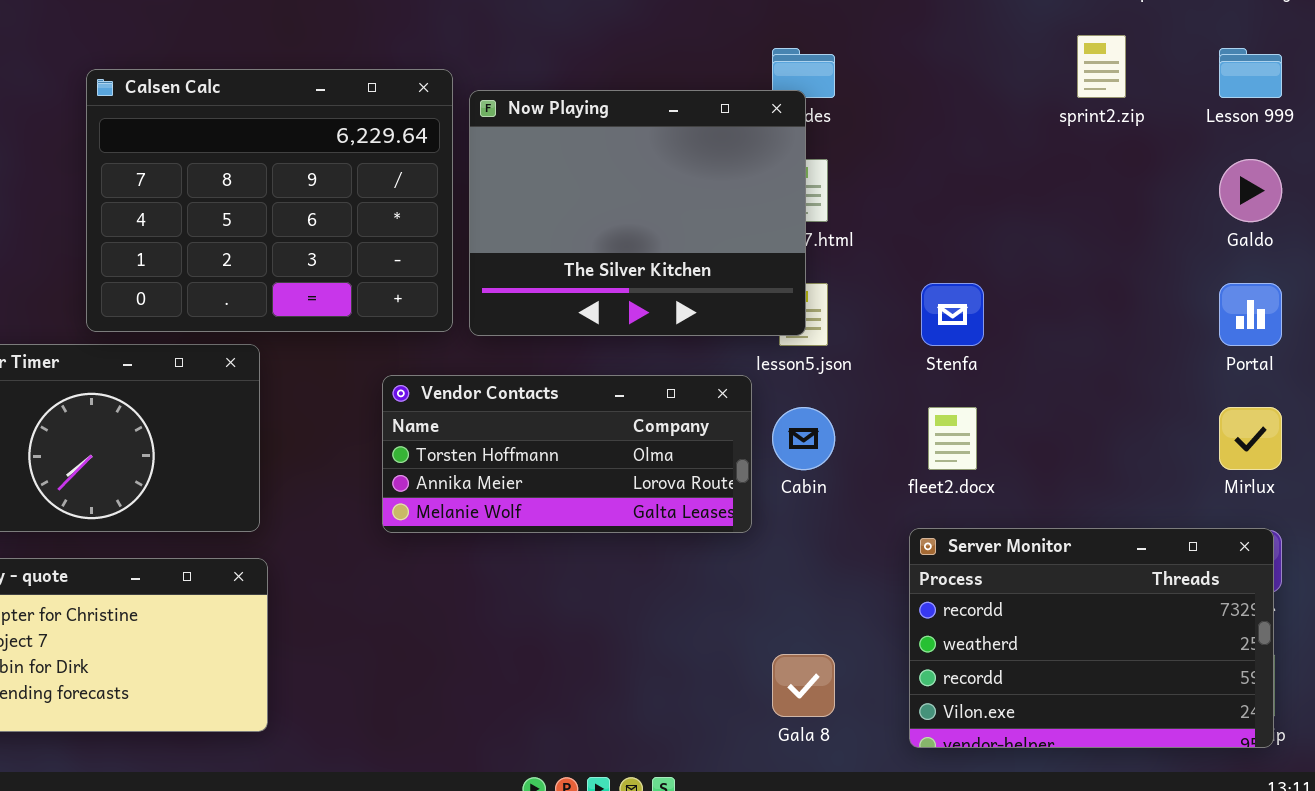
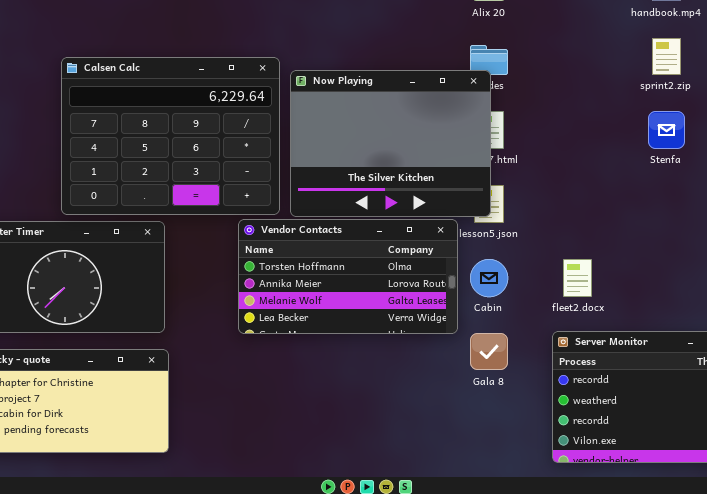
Stenfa: [921,283,984,346] -> [648,111,685,149], moved
Vendor Contacts: [382,375,752,533] -> [238,219,458,334], resized
Gala 8: [772,654,835,717] -> [470,333,508,370], moved

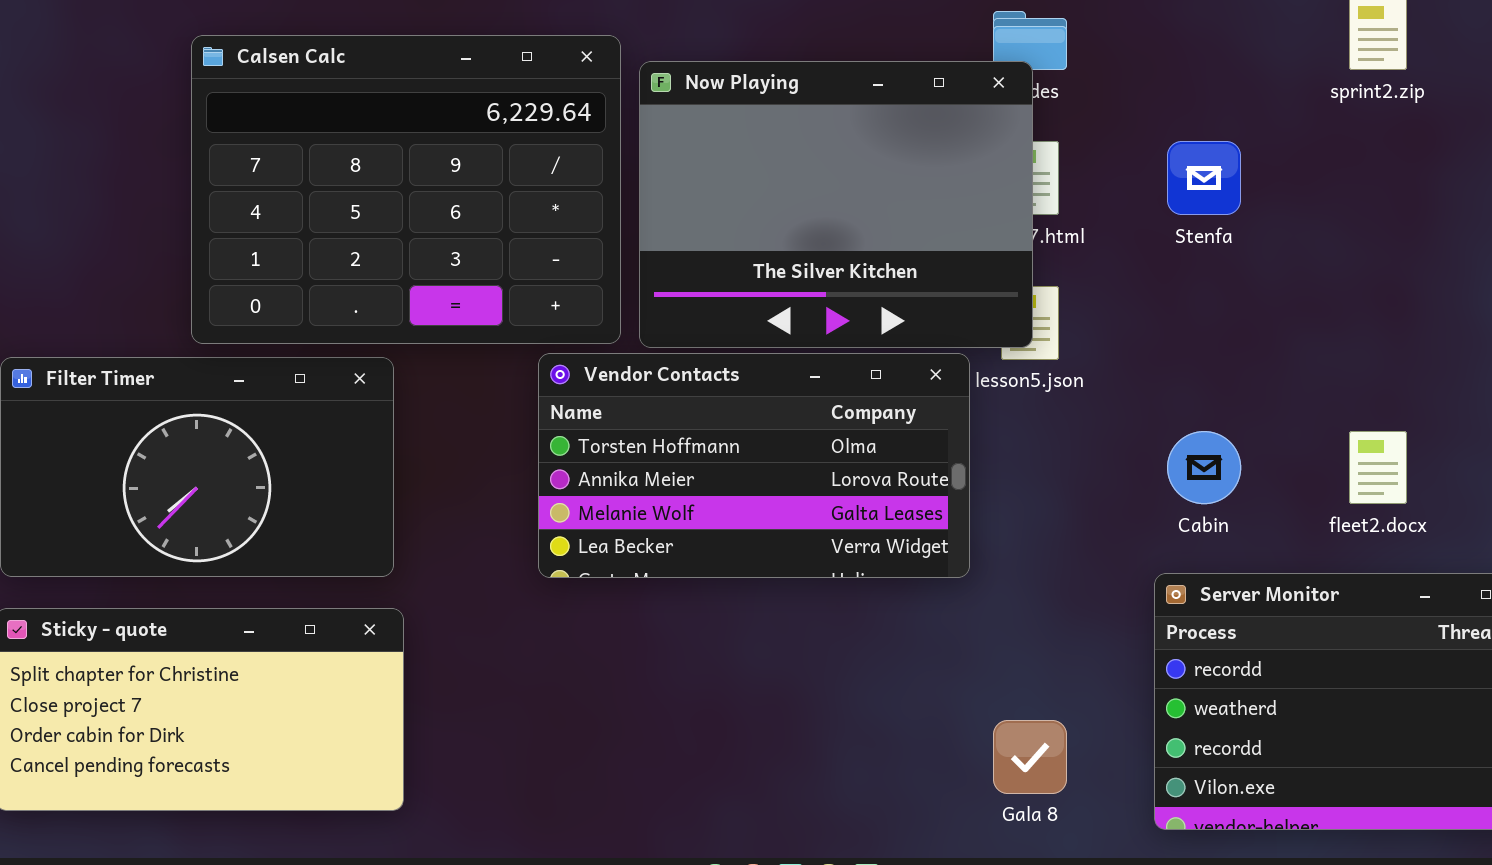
Stenfa: [648,111,685,149] -> [1167,141,1241,215], moved
Cabin: [470,259,508,297] -> [1167,431,1241,504], moved
fleet2.docx: [563,259,592,297] -> [1349,431,1407,504], moved
Gala 8: [470,333,508,370] -> [993,720,1067,794], moved

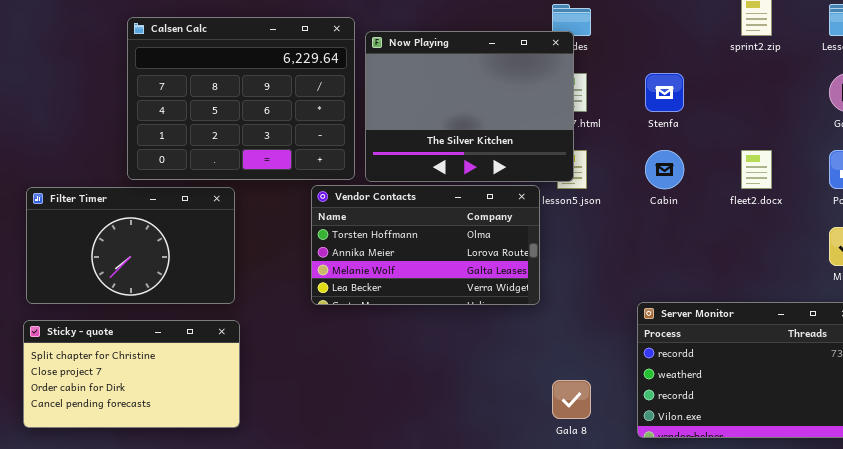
Cabin: [1167,431,1241,504] -> [645,150,684,189], moved
fleet2.docx: [1349,431,1407,504] -> [741,150,772,189], moved

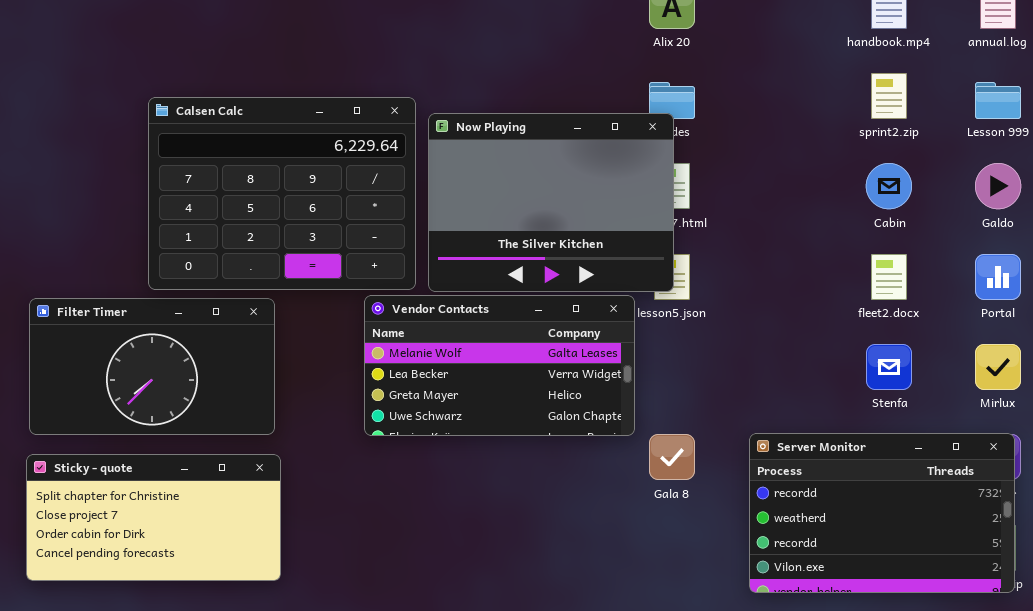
Stenfa: [645,73,684,112] -> [866,344,912,390], moved
Cabin: [645,150,684,189] -> [866,163,912,209], moved
Vendor Contacts: [311,185,540,305] -> [364,295,635,436], scrolled down 2 rows
Gala 8: [552,380,591,419] -> [649,434,695,480], moved

